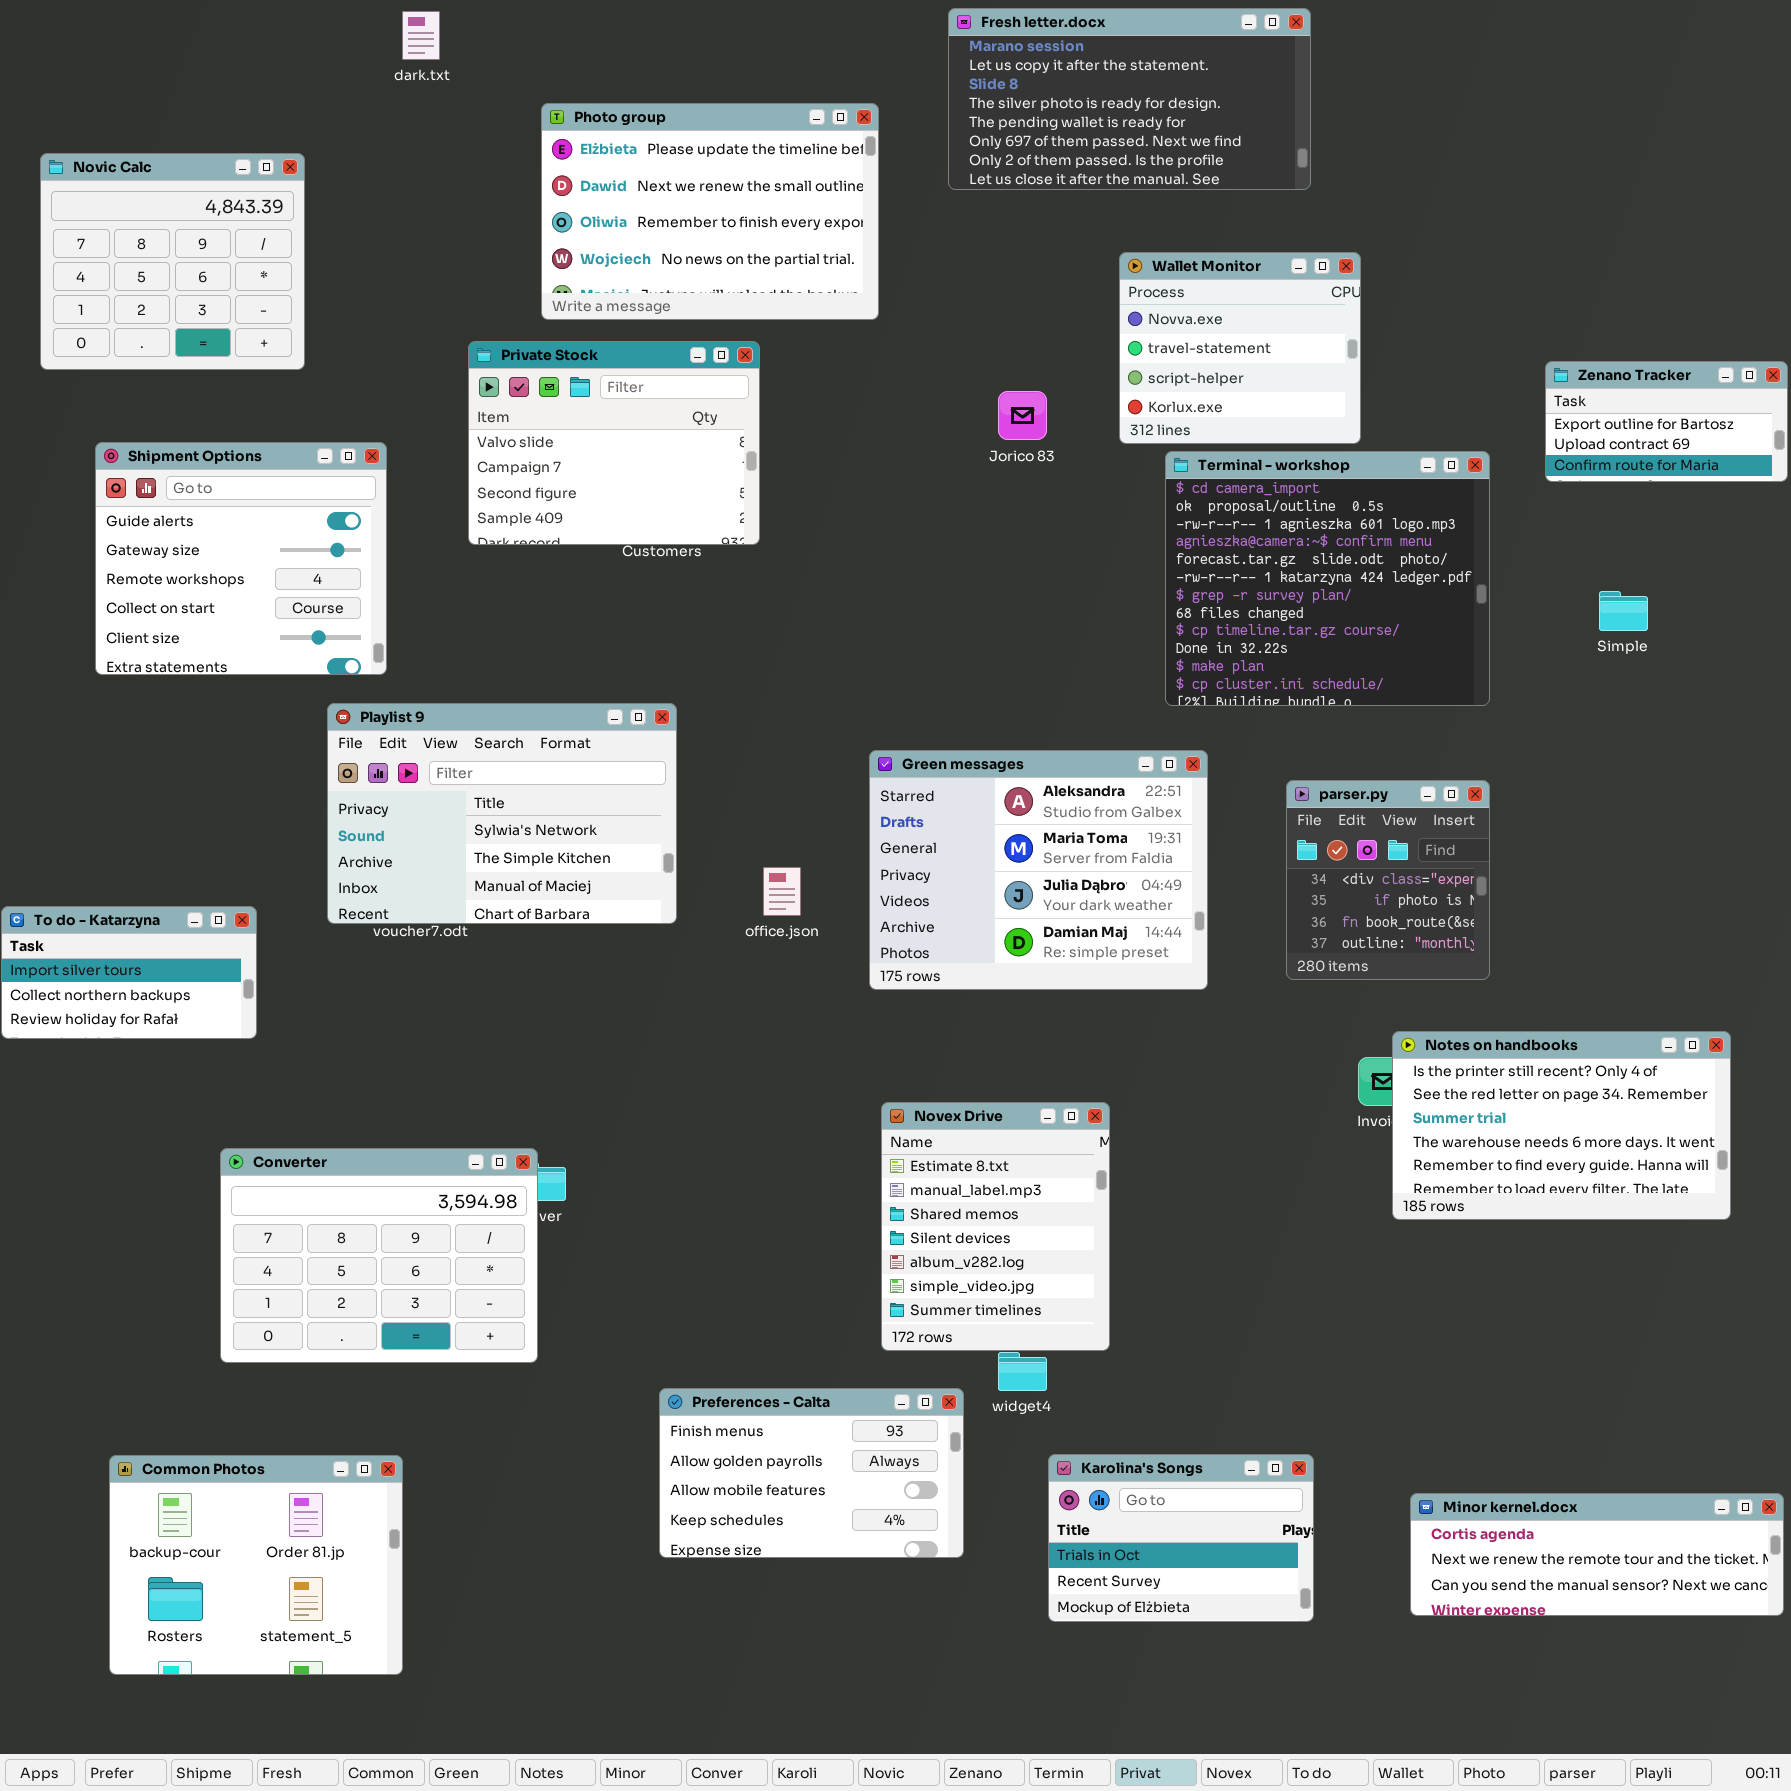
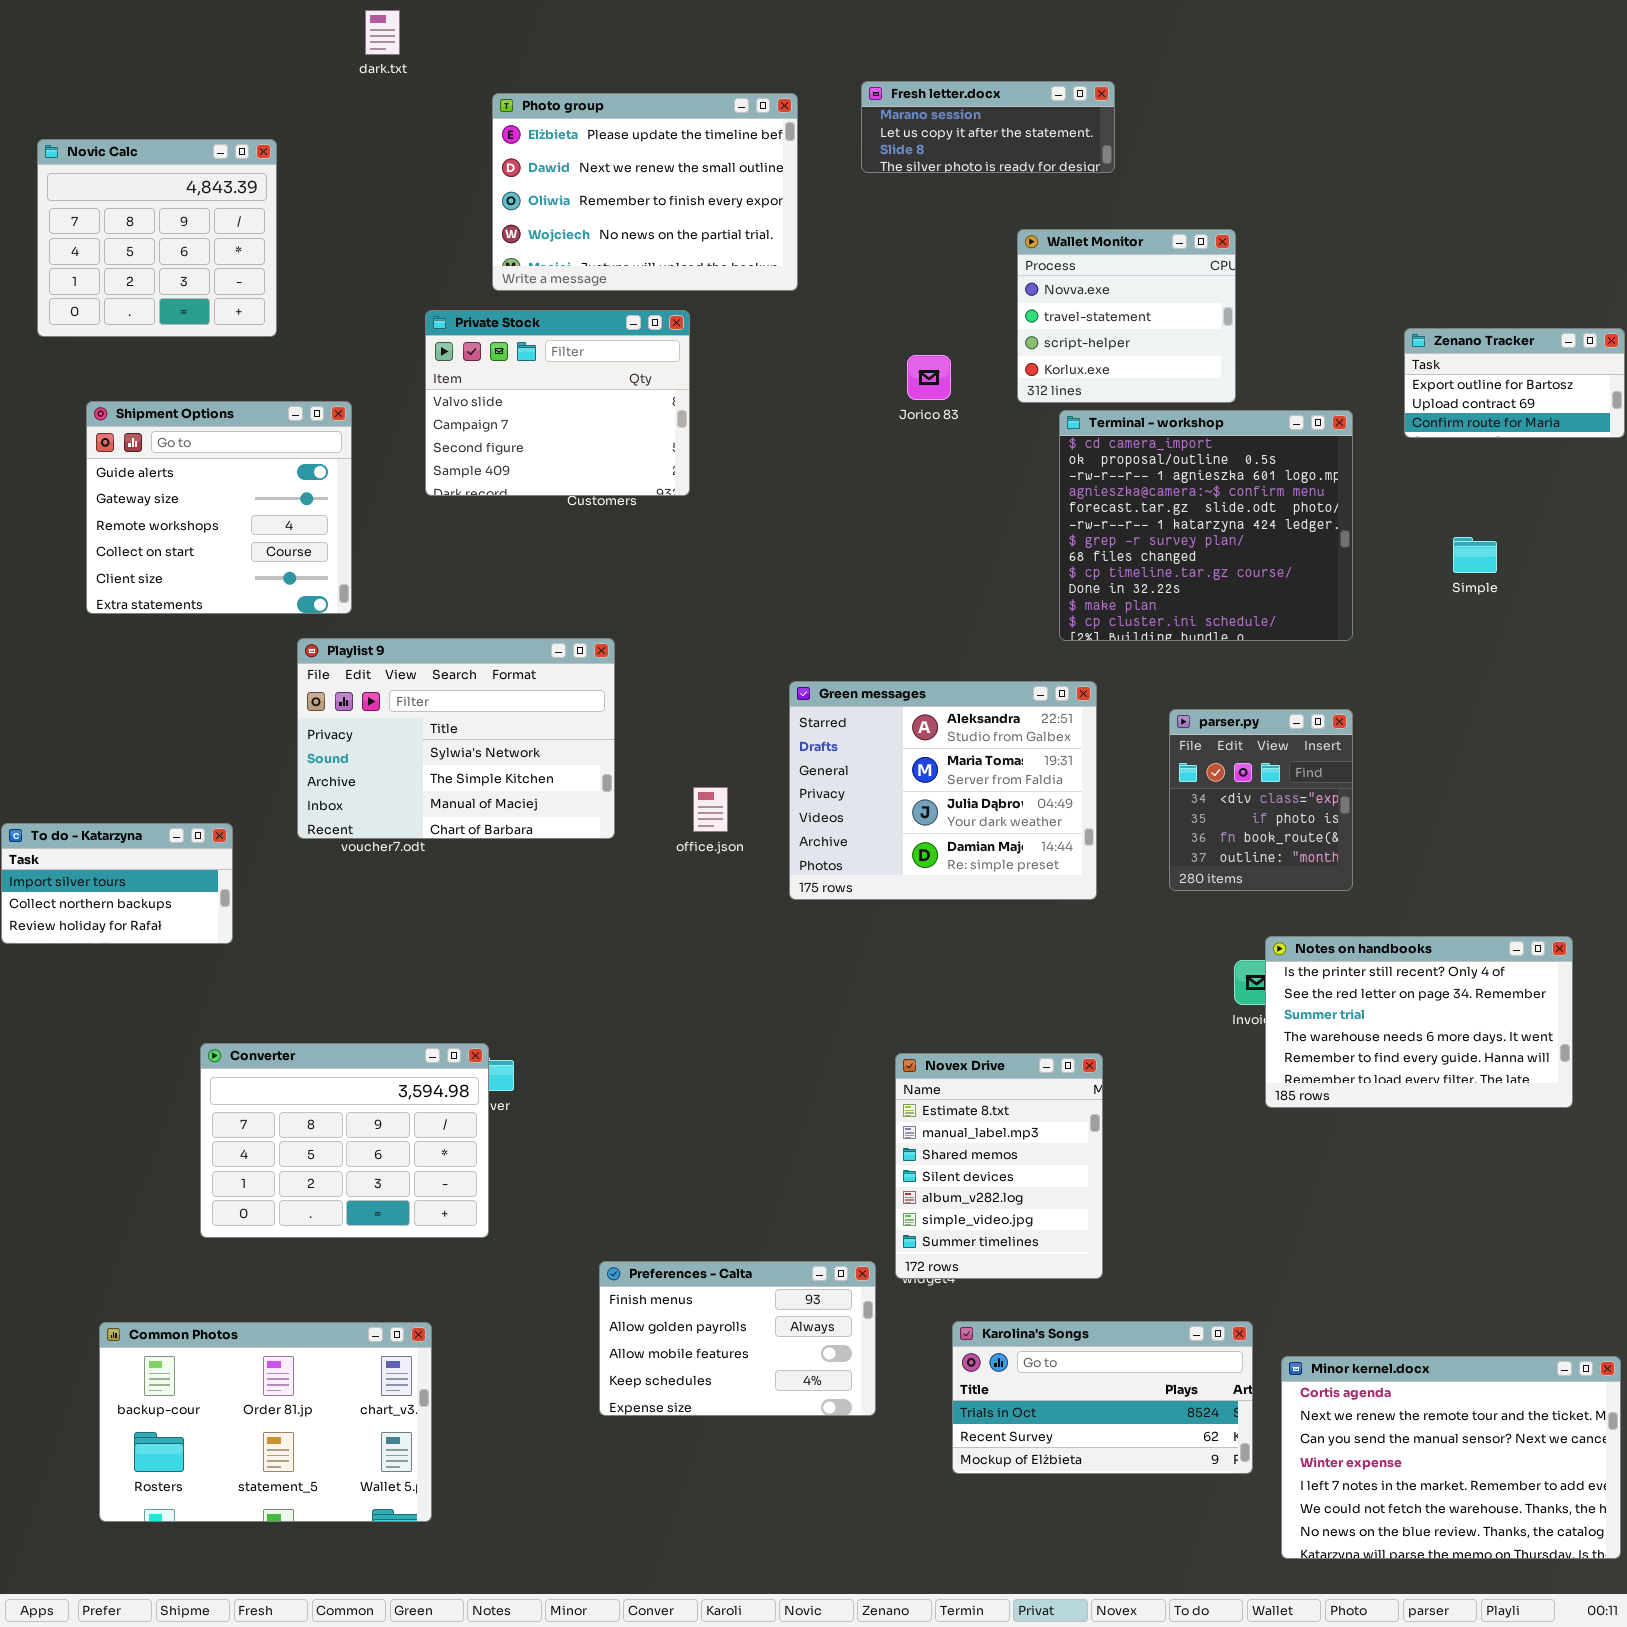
Fresh letter.docx: [948,8,1311,190] -> [861,81,1115,173], resized
Novex Drive: [881,1102,1110,1351] -> [895,1053,1103,1279], moved
Karolina's Songs: [1048,1454,1314,1622] -> [952,1321,1253,1474], resized
Common Photos: [109,1455,403,1675] -> [99,1322,432,1522], resized
Minor kernel.docx: [1410,1493,1784,1616] -> [1281,1356,1621,1559], resized

